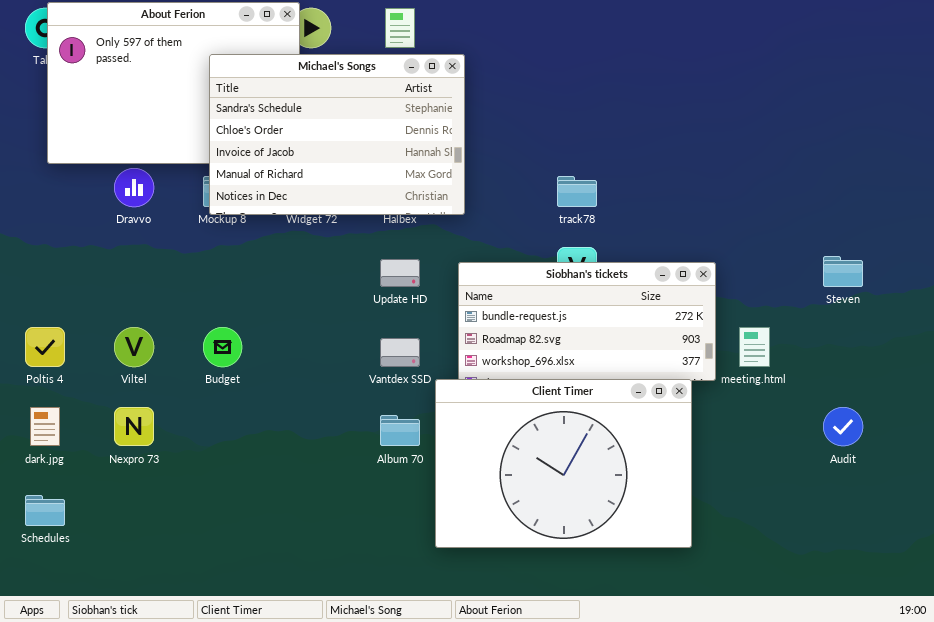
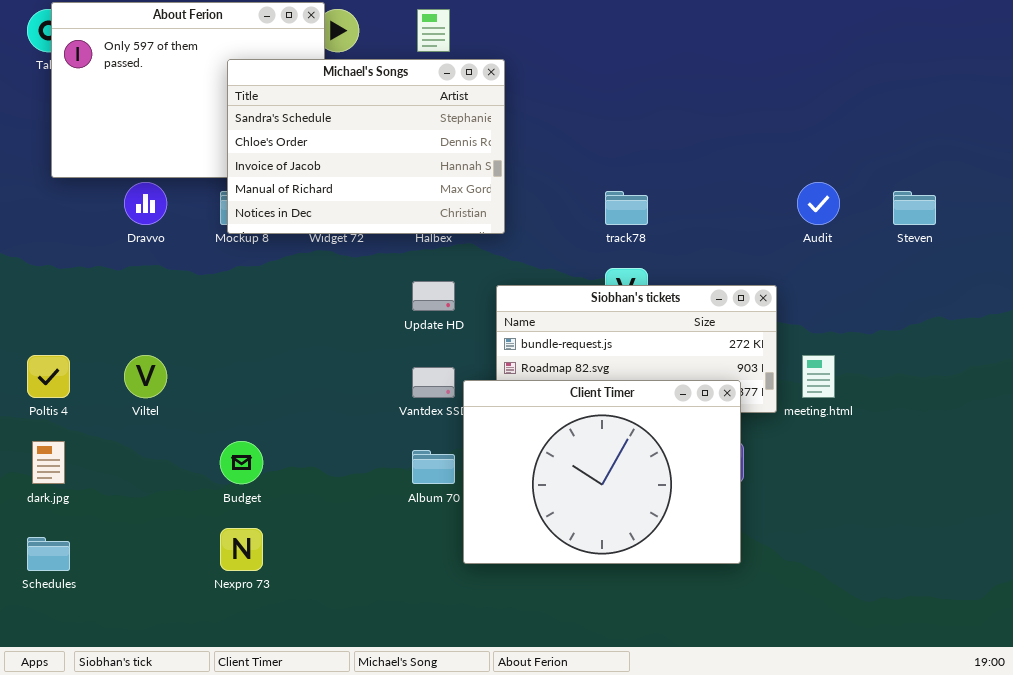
Steven: [823,256,863,287] -> [893,191,936,225], moved
Budget: [203,327,242,367] -> [220,441,263,484], moved
Client Timer: [435,379,692,548] -> [463,380,741,564], moved
Nexpro 73: [114,407,154,446] -> [220,528,263,571], moved
Audit: [823,407,863,446] -> [797,182,840,225], moved

